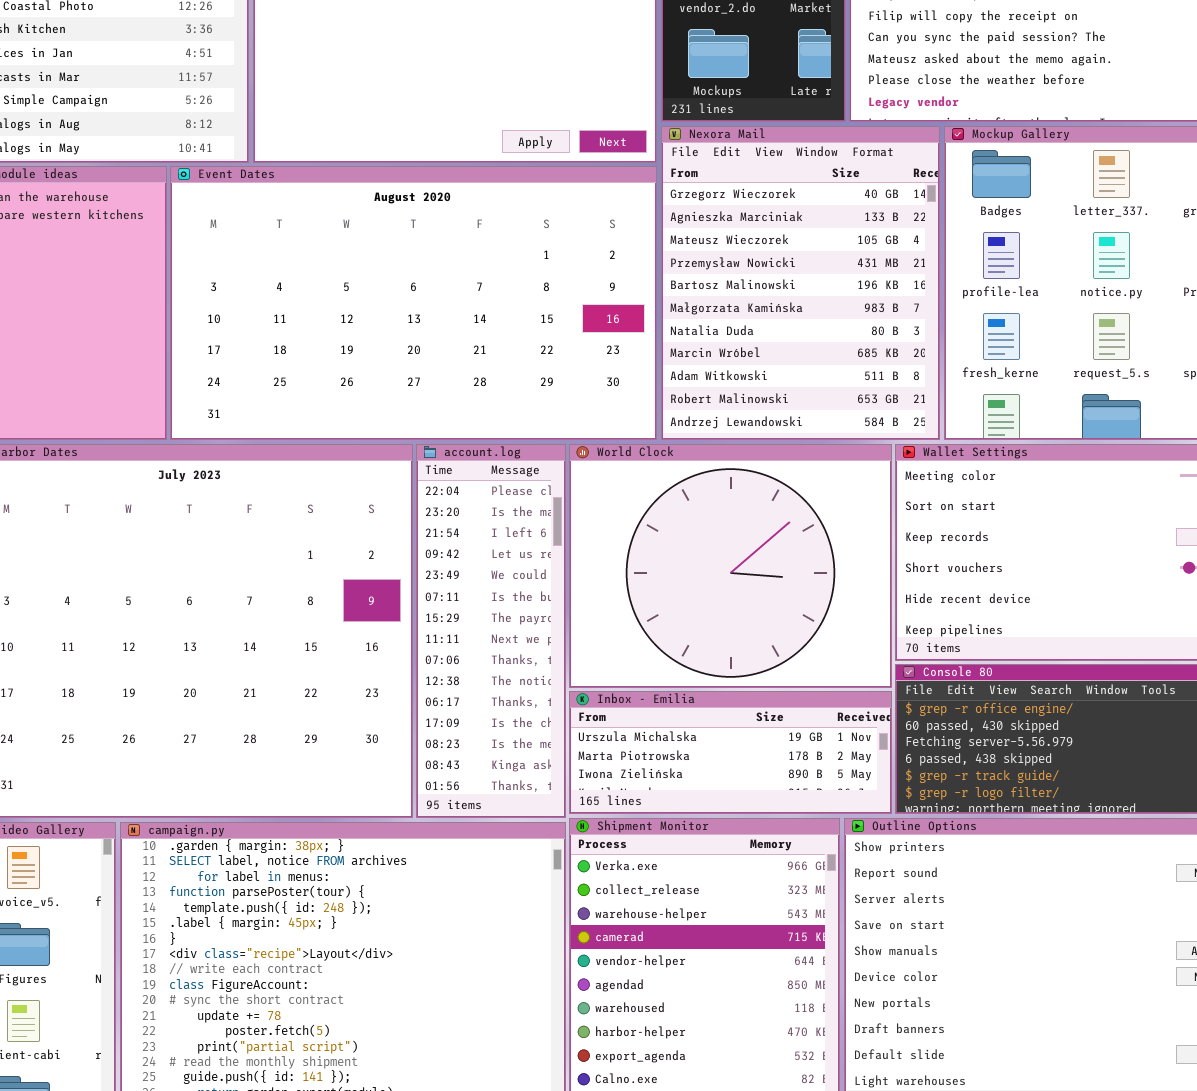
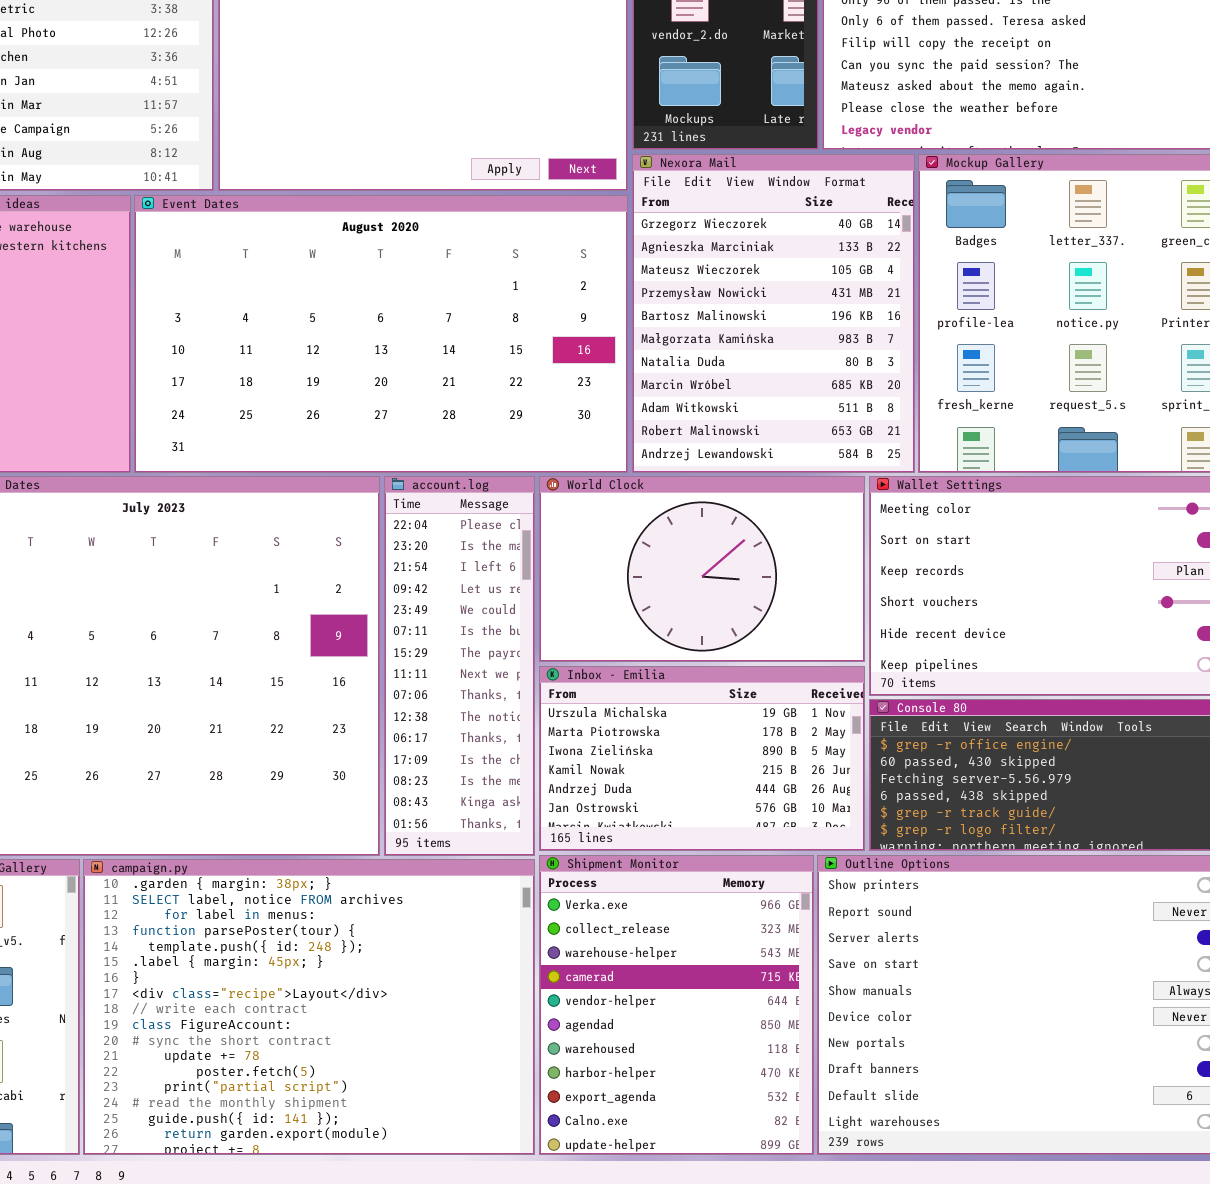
World Clock: [569,444,892,688] -> [539,476,865,662], resized
Inbox - Emilia: [569,691,892,814] -> [539,666,865,851], resized

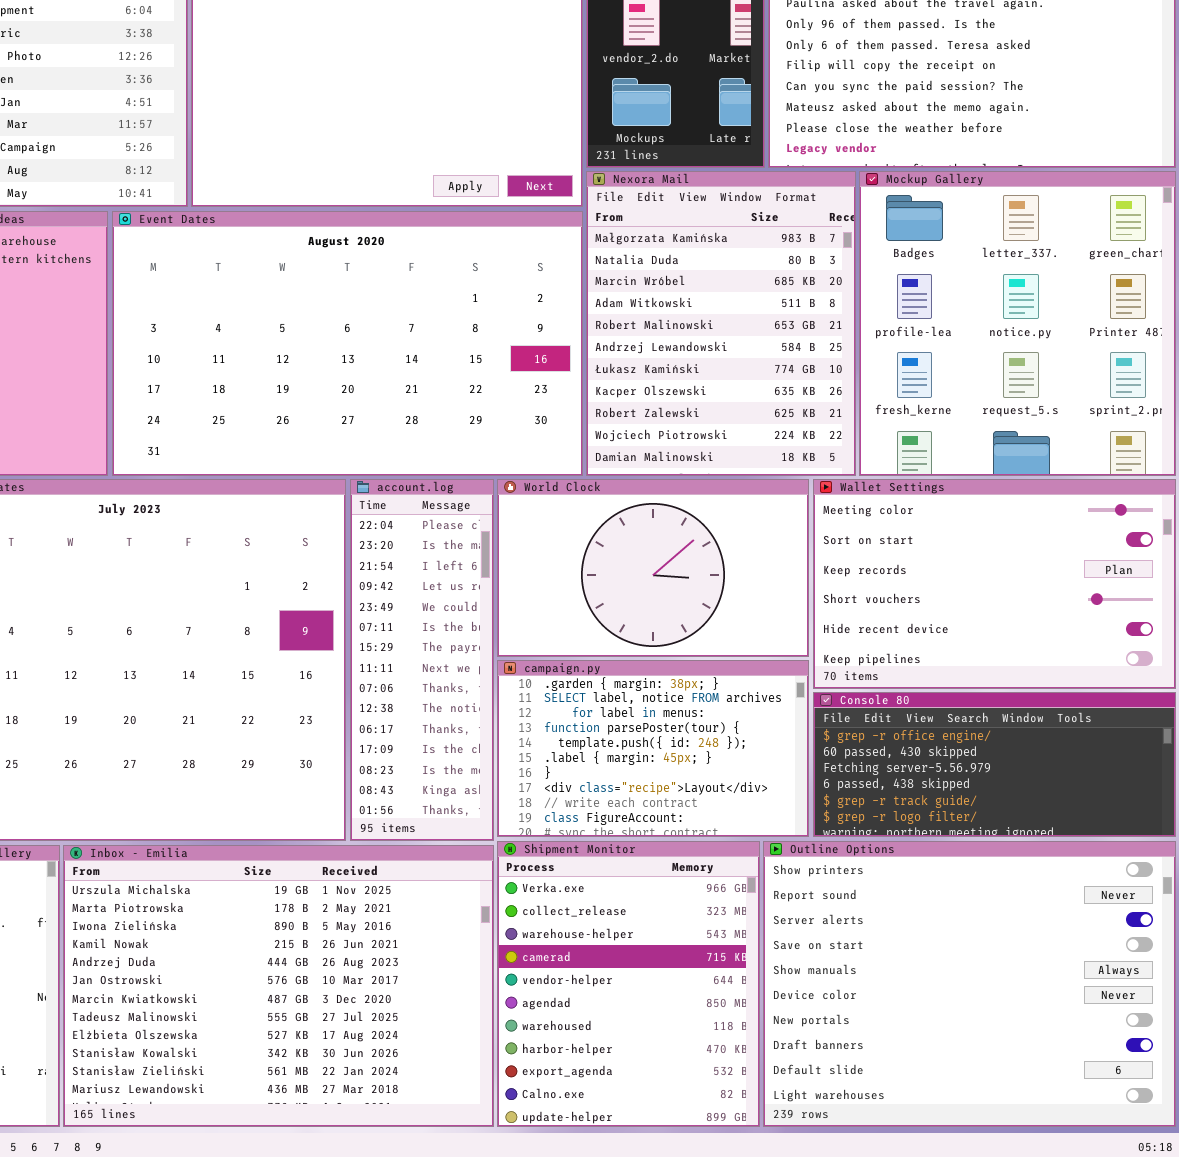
Nexora Mail: [632,154,915,473] -> [586,171,856,476], scrolled down 5 rows
Inbox - Emilia: [539,666,865,851] -> [63,845,494,1127], moved, resized
campaign.py: [83,859,535,1155] -> [497,660,809,837], moved, resized

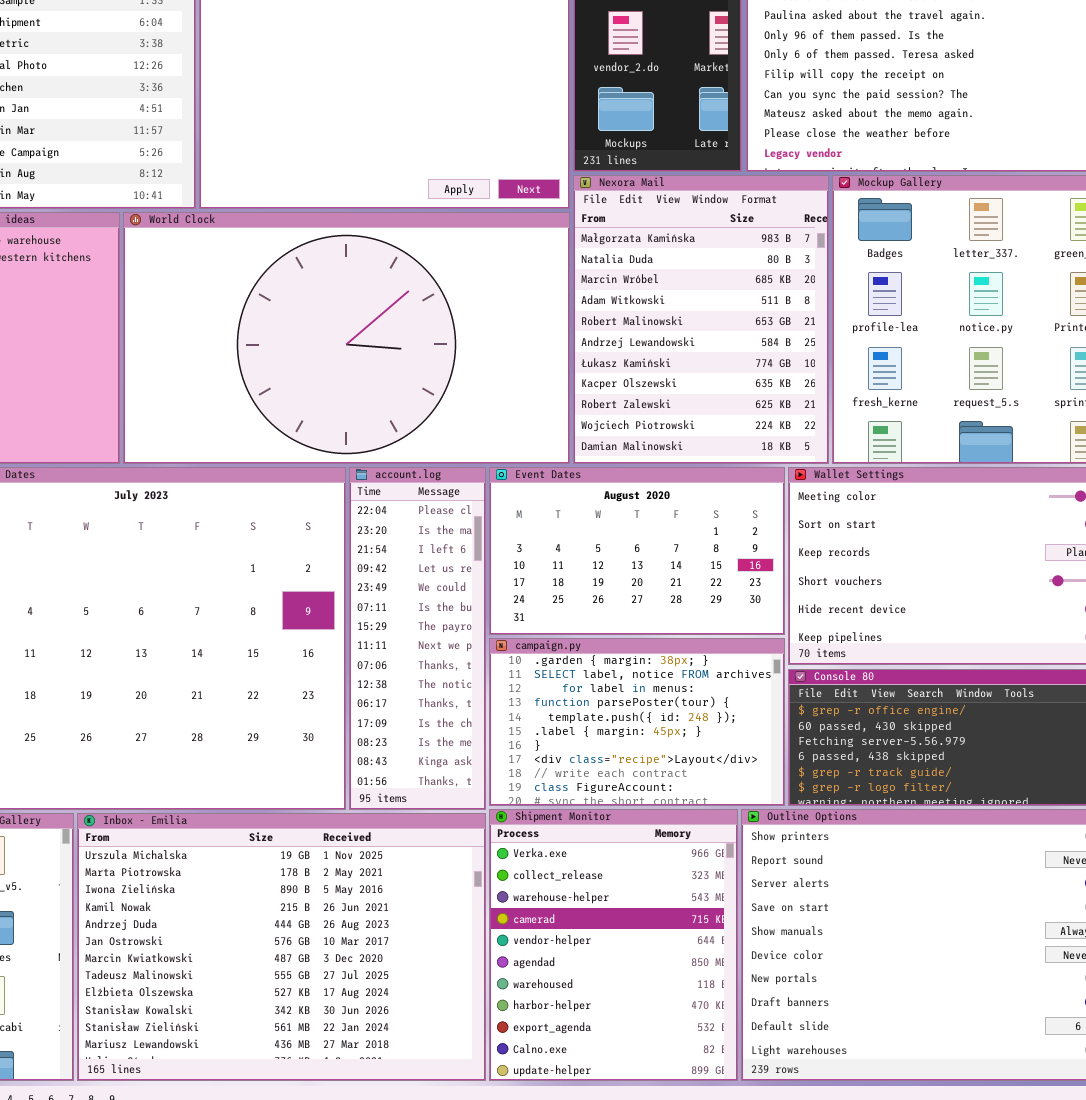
Event Dates: [112,211,583,476] -> [489,467,785,635], moved, resized
World Clock: [497,479,809,657] -> [123,212,570,464], moved, resized

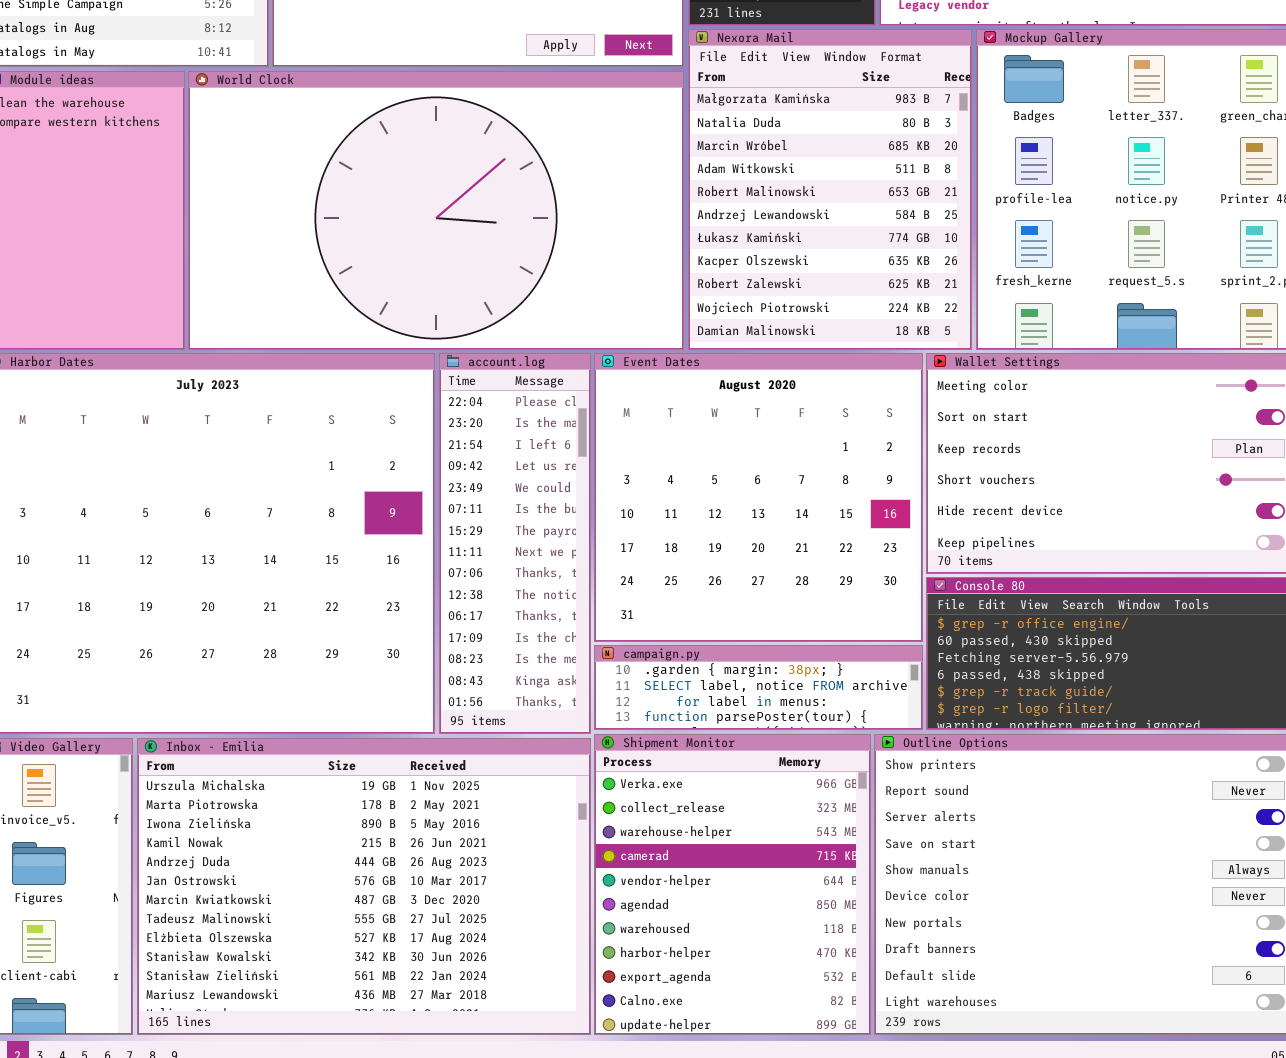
Event Dates: [489,467,785,635] -> [594,353,923,642], resized
campaign.py: [489,638,785,806] -> [594,645,923,730], resized

